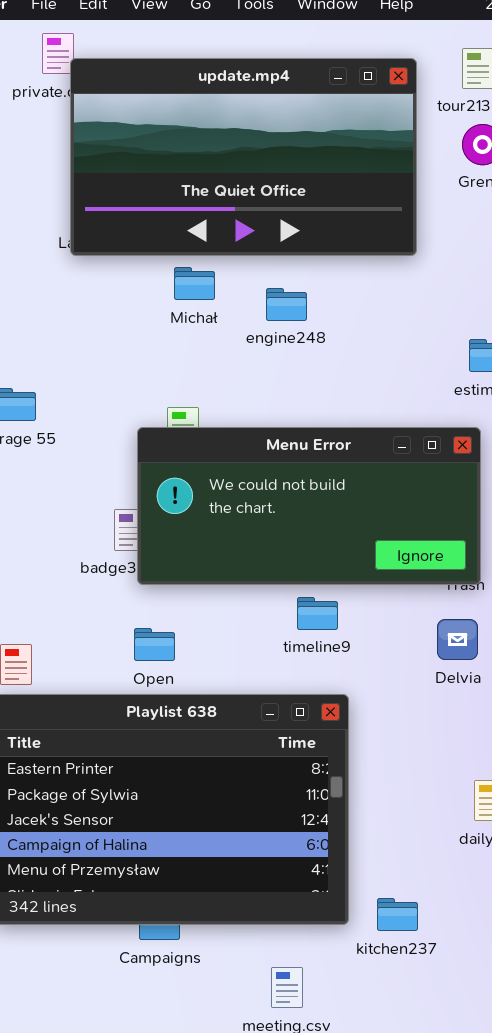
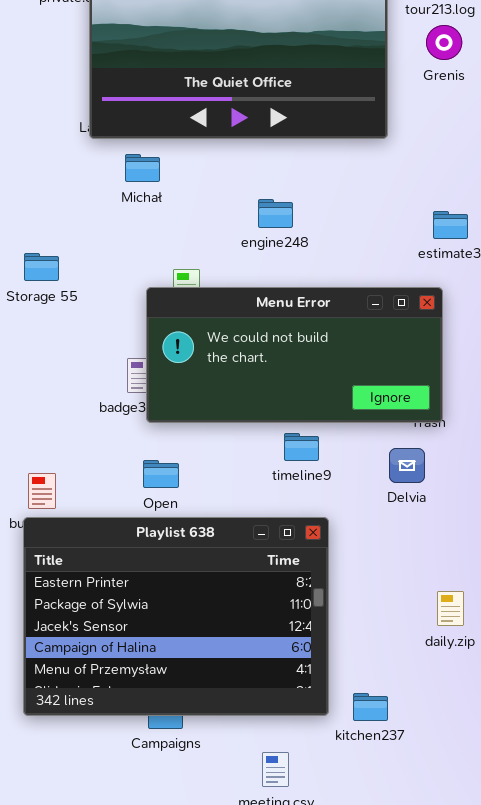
Michał: [174,267,215,300] -> [125,154,160,182], moved
engine248: [266,288,307,321] -> [258,199,293,228], moved
Delvia: [437,619,478,660] -> [389,448,425,483], moved

